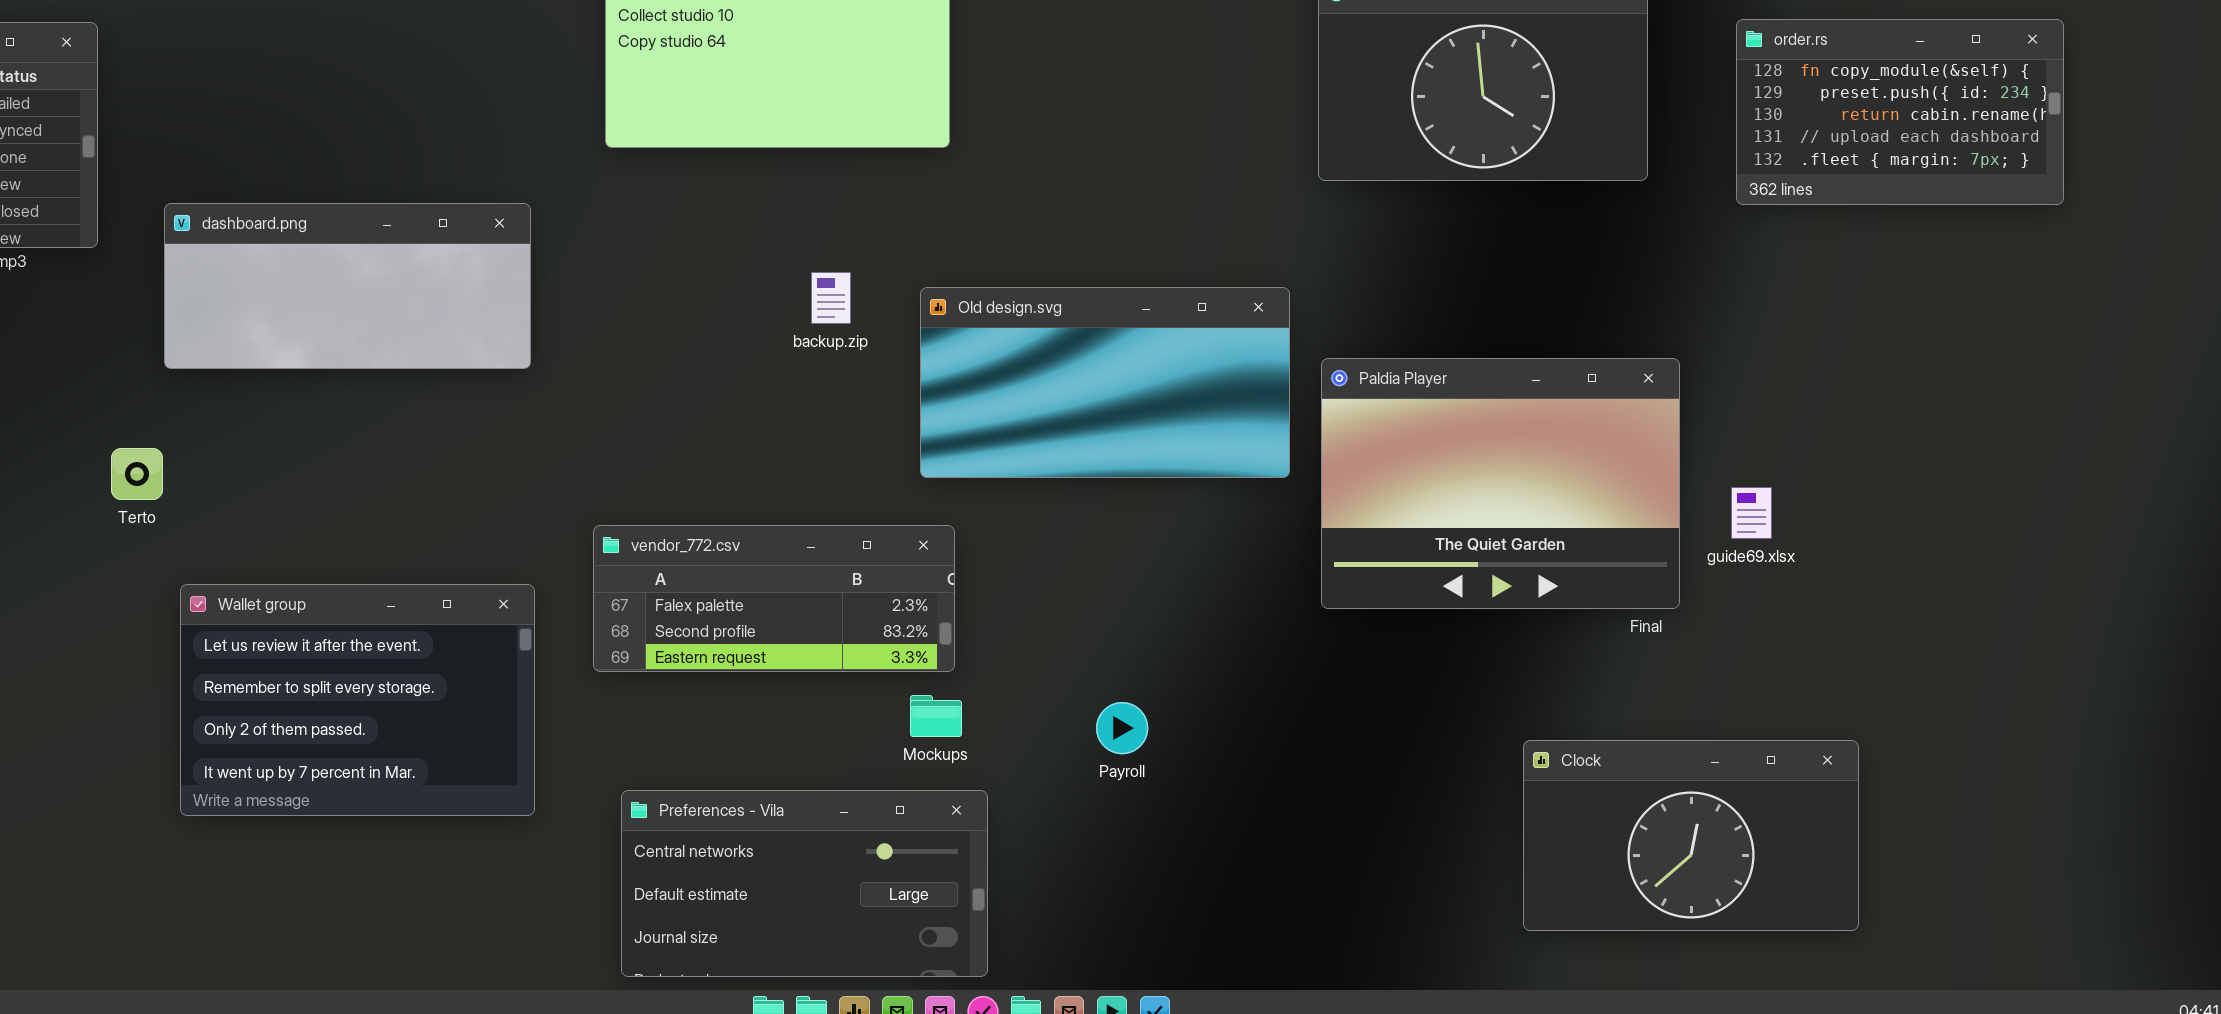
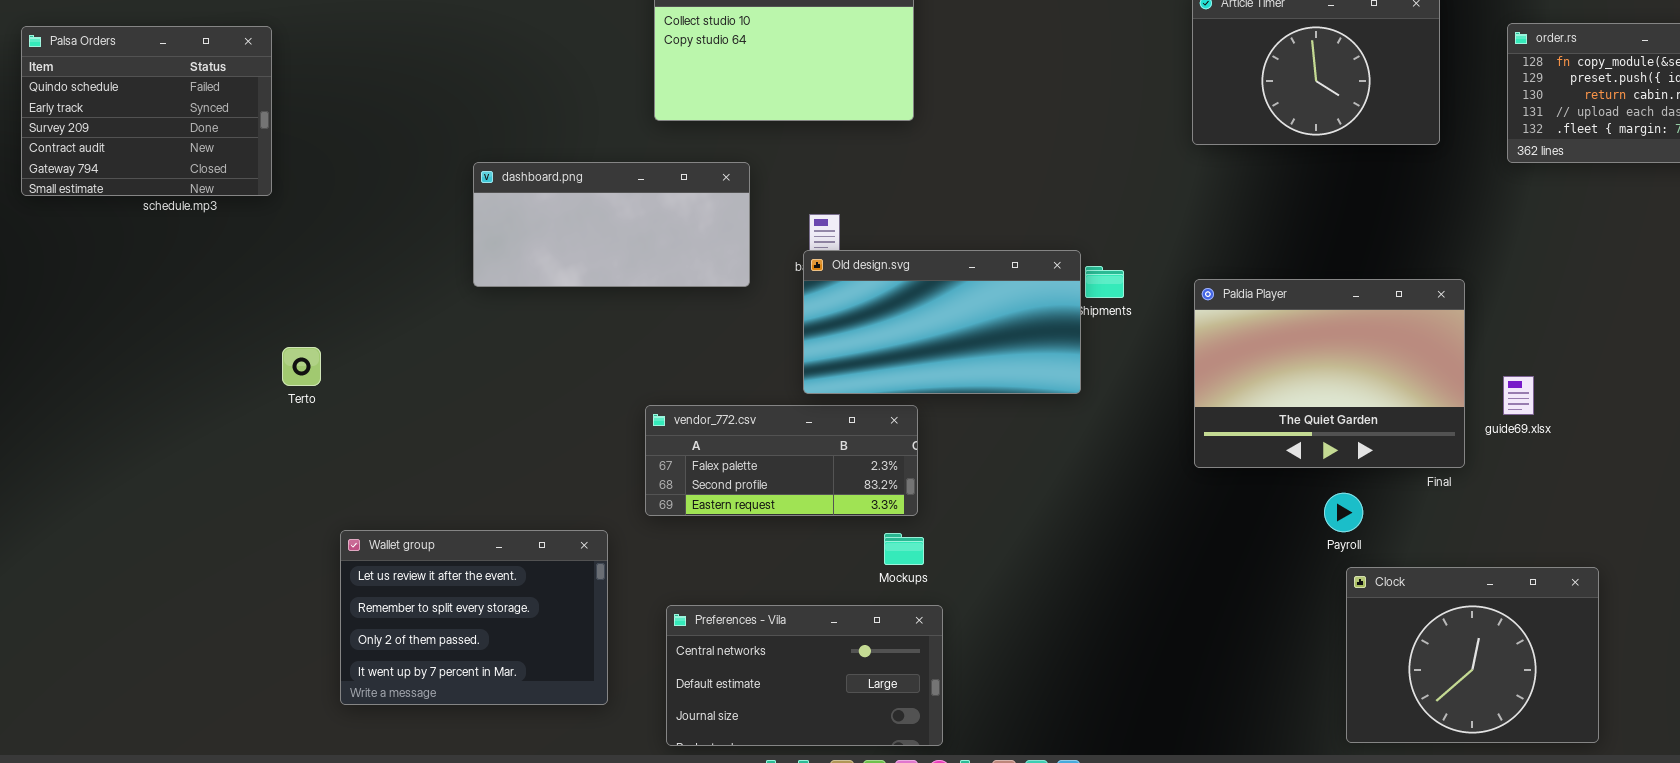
dashboard.png: [164,203,531,369] -> [473,162,750,287], moved
Old design.svg: [920,287,1290,478] -> [803,250,1081,394], moved
Wallet group: [180,584,535,816] -> [340,530,608,705], moved
Payroll: [1096,702,1148,754] -> [1324,493,1363,532], moved
Clock: [1523,740,1859,931] -> [1346,567,1599,743], resized

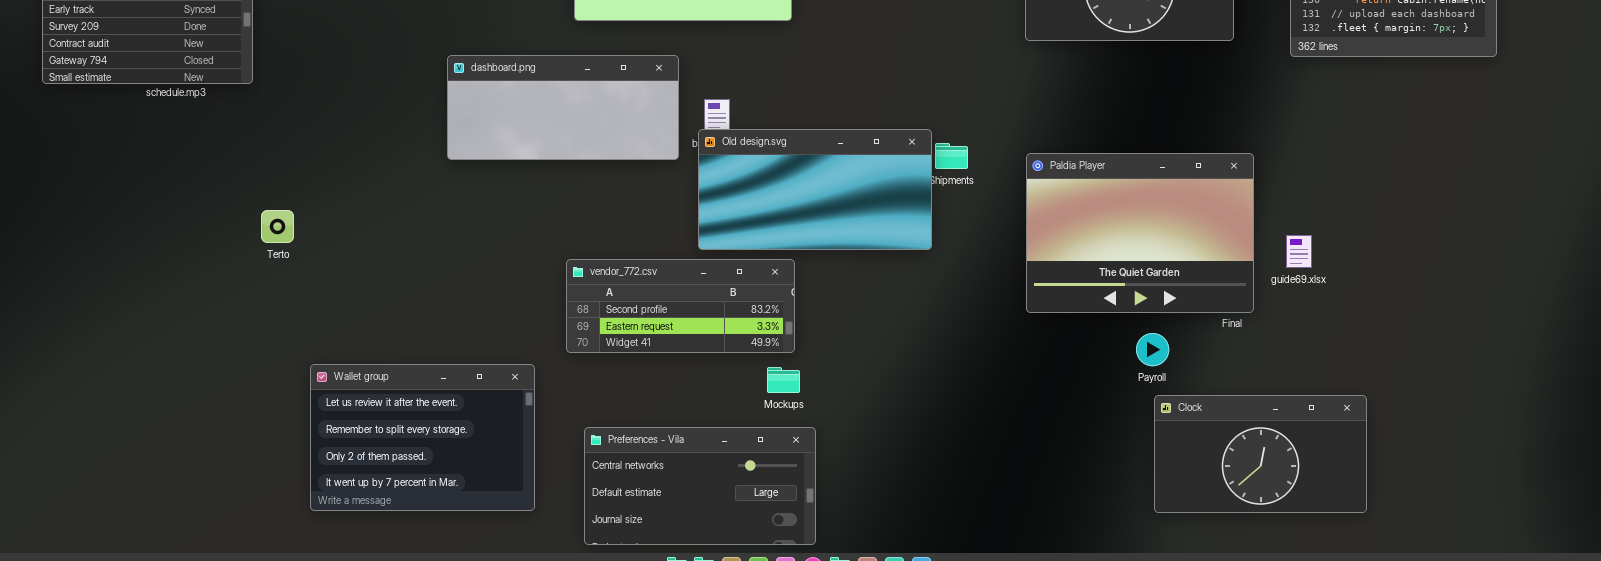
dashboard.png: [473,162,750,287] -> [447,55,679,160], moved
vendor_772.csv: [645,405,918,516] -> [566,259,795,353], scrolled down 1 row
Clock: [1346,567,1599,743] -> [1154,395,1367,513], resized

